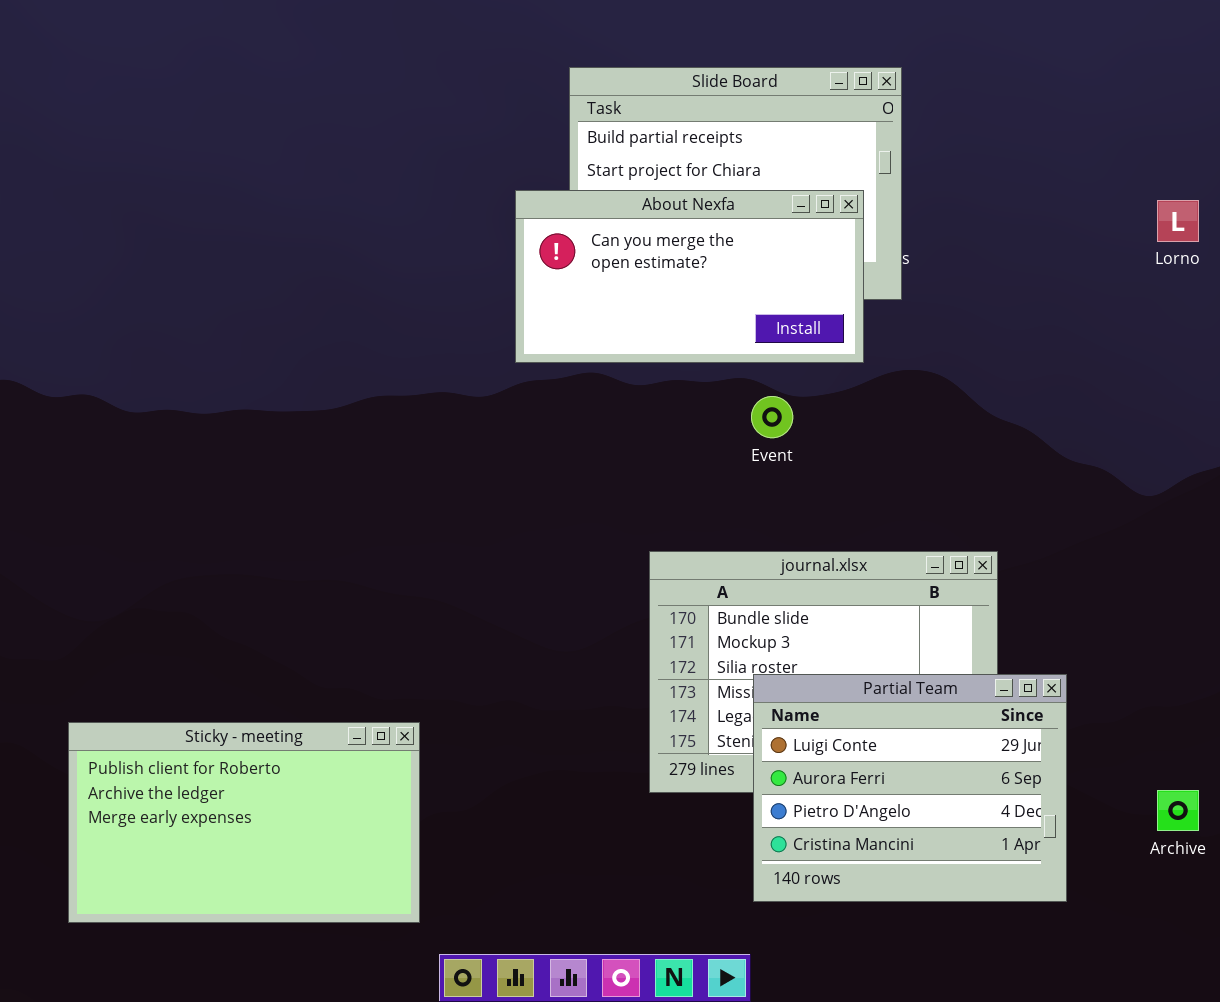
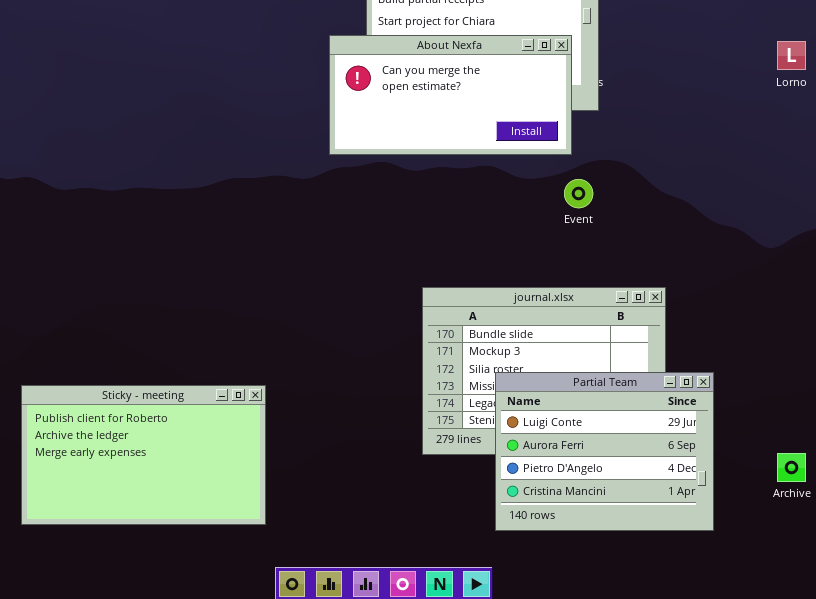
Event: [751,396,793,438] -> [564,179,593,208], moved
Sticky - meeting: [68,722,420,923] -> [21,385,266,525], moved

